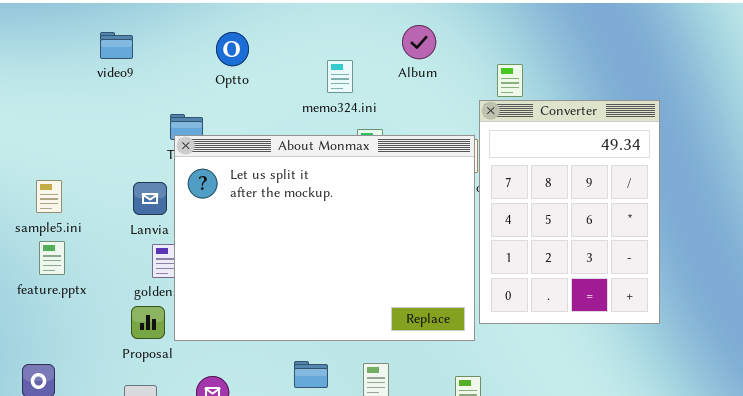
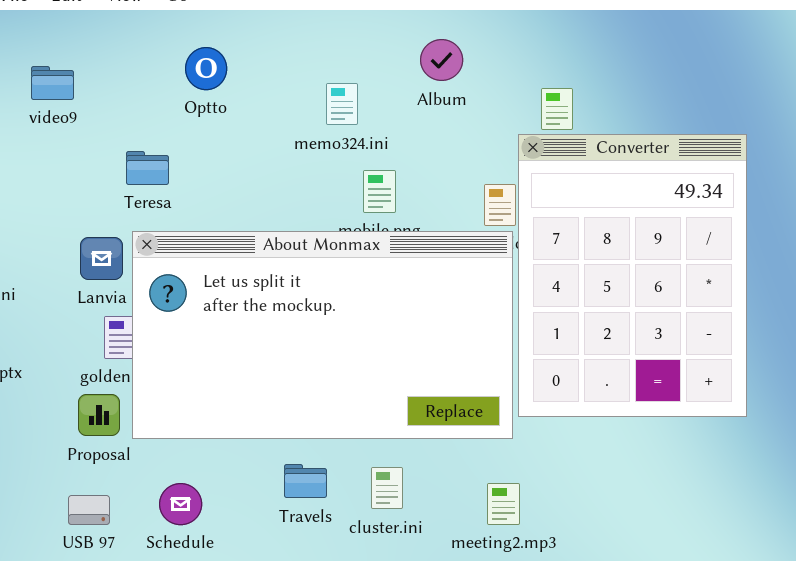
video9: [100,32,133,59] -> [31,66,74,100], moved
About Monmax: [174,135,475,341] -> [132,231,513,439], resized

